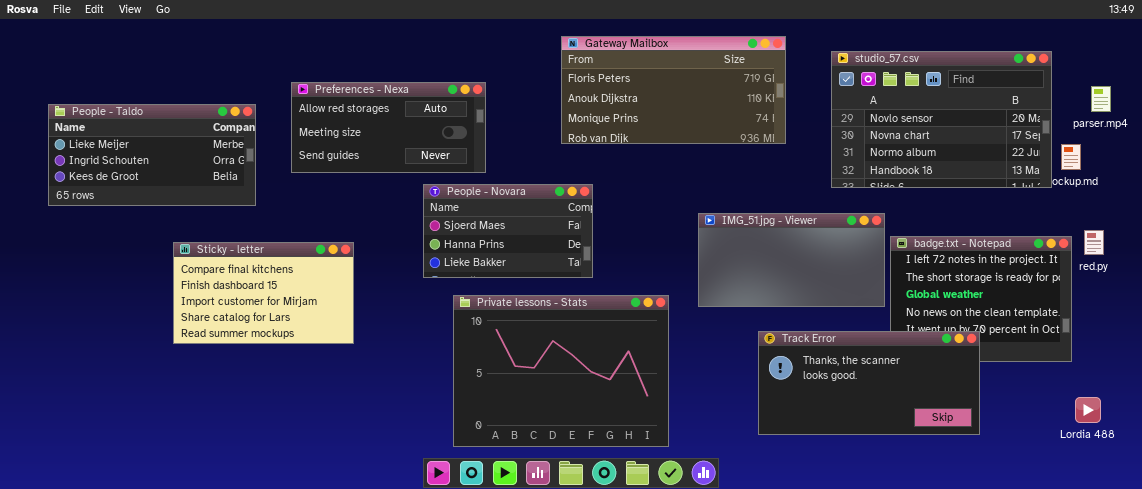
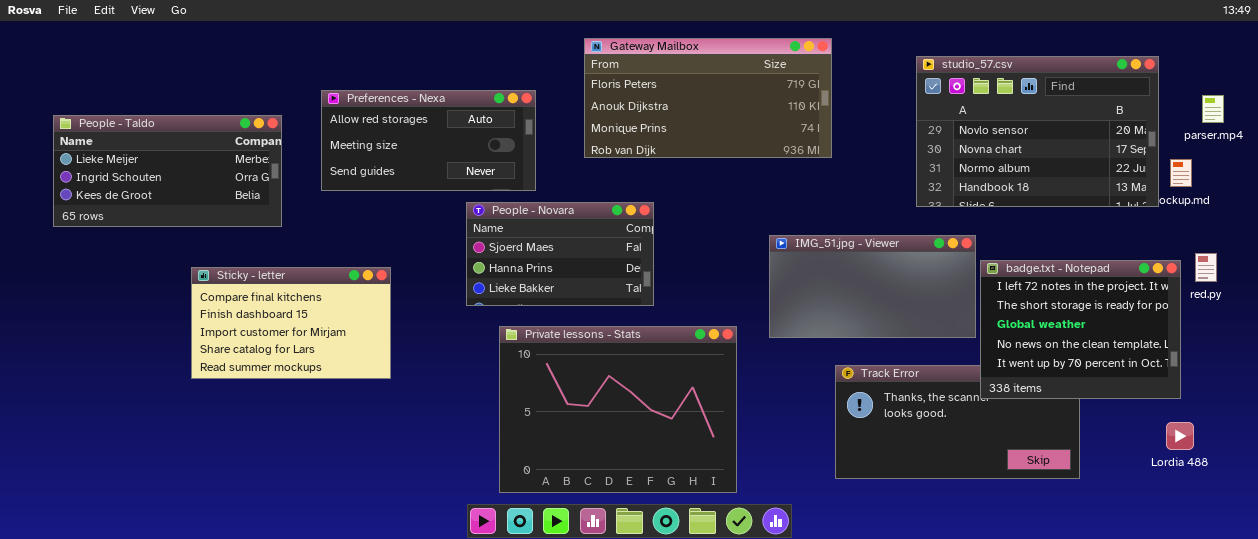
Gateway Mailbox: [561,36,786,144] -> [584,38,832,158], moved
badge.txt - Notepad: [890,236,1072,362] -> [980,260,1181,399], raised
Lordia 488: [1075,397,1101,423] -> [1166,422,1194,450], moved

